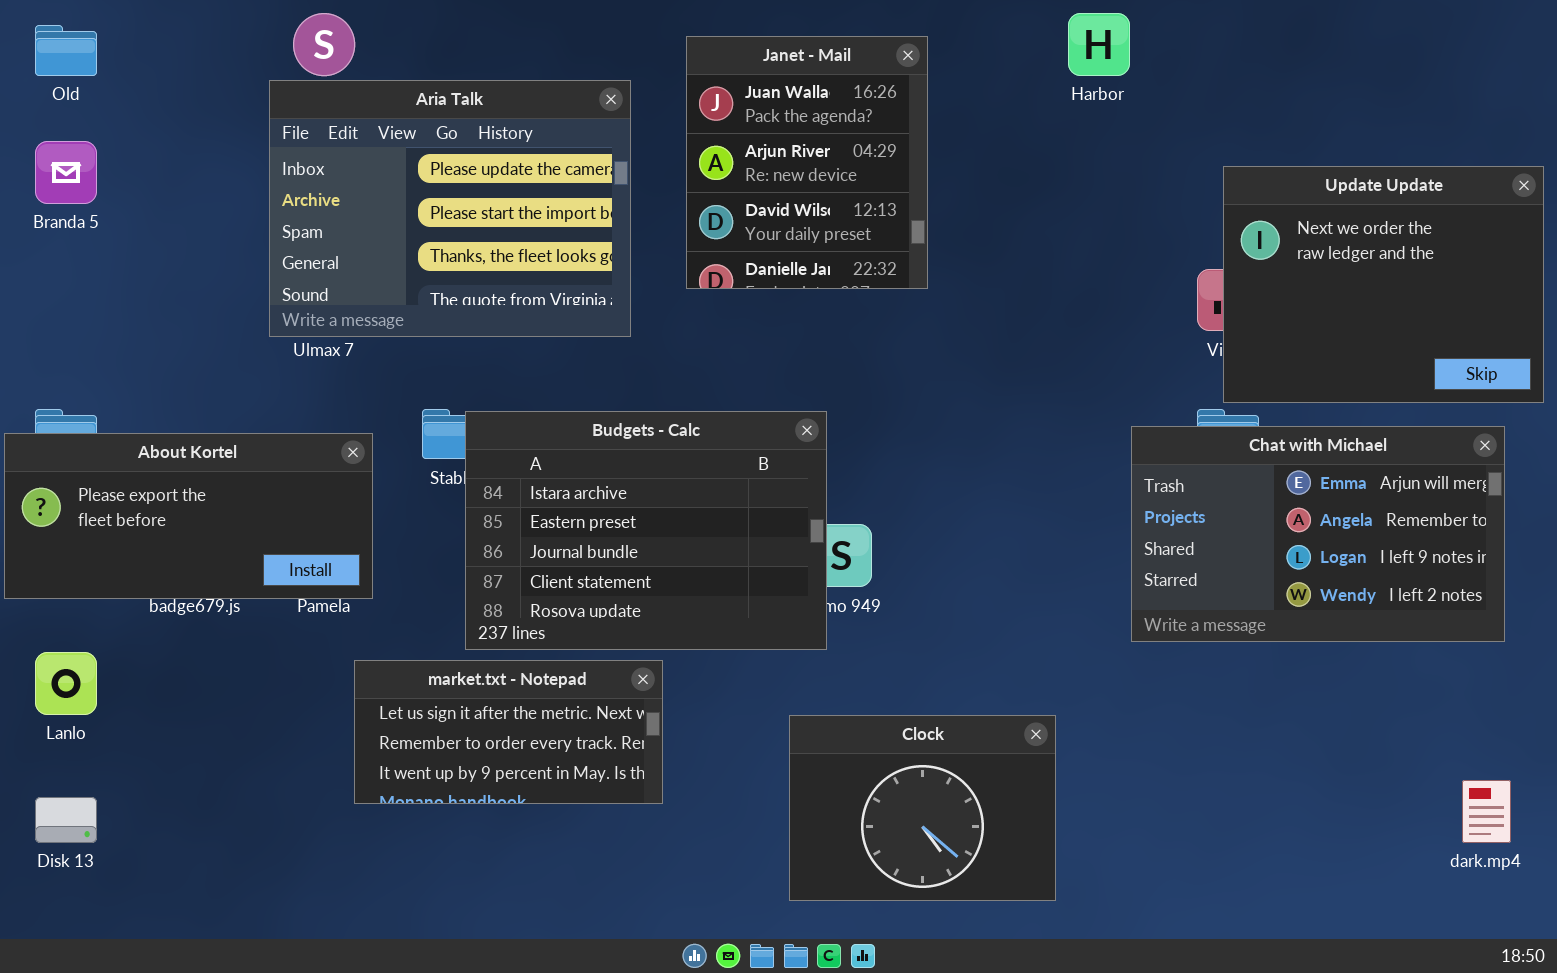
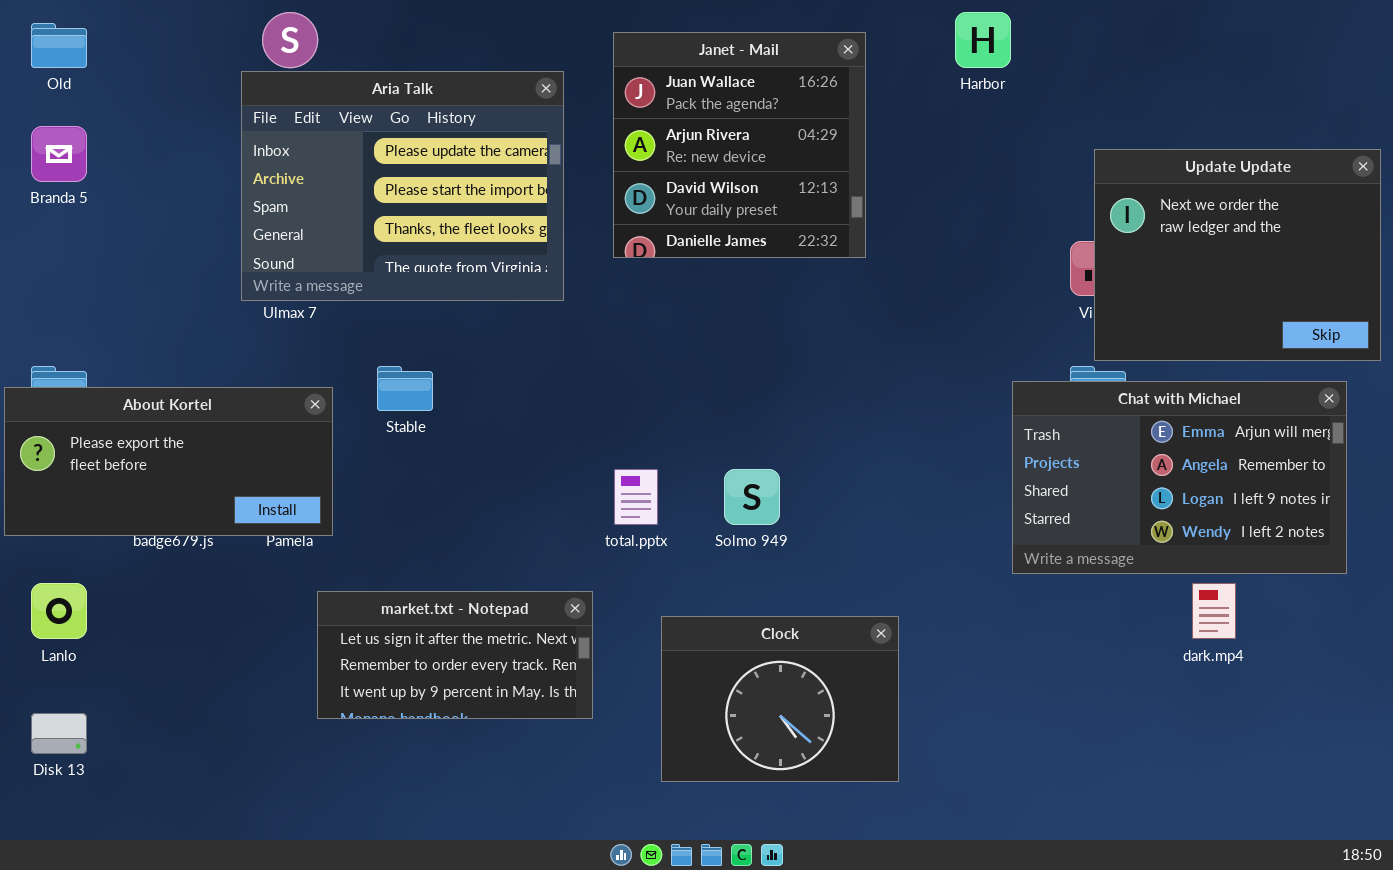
Janet - Mail: [686,36,928,289] -> [613,32,866,258], resized
Budgets - Calc: [465,411,827,650] -> none, closed
Clock: [789,715,1056,901] -> [661,616,899,782], moved
dark.mp4: [1462,780,1511,843] -> [1192,583,1236,639], moved

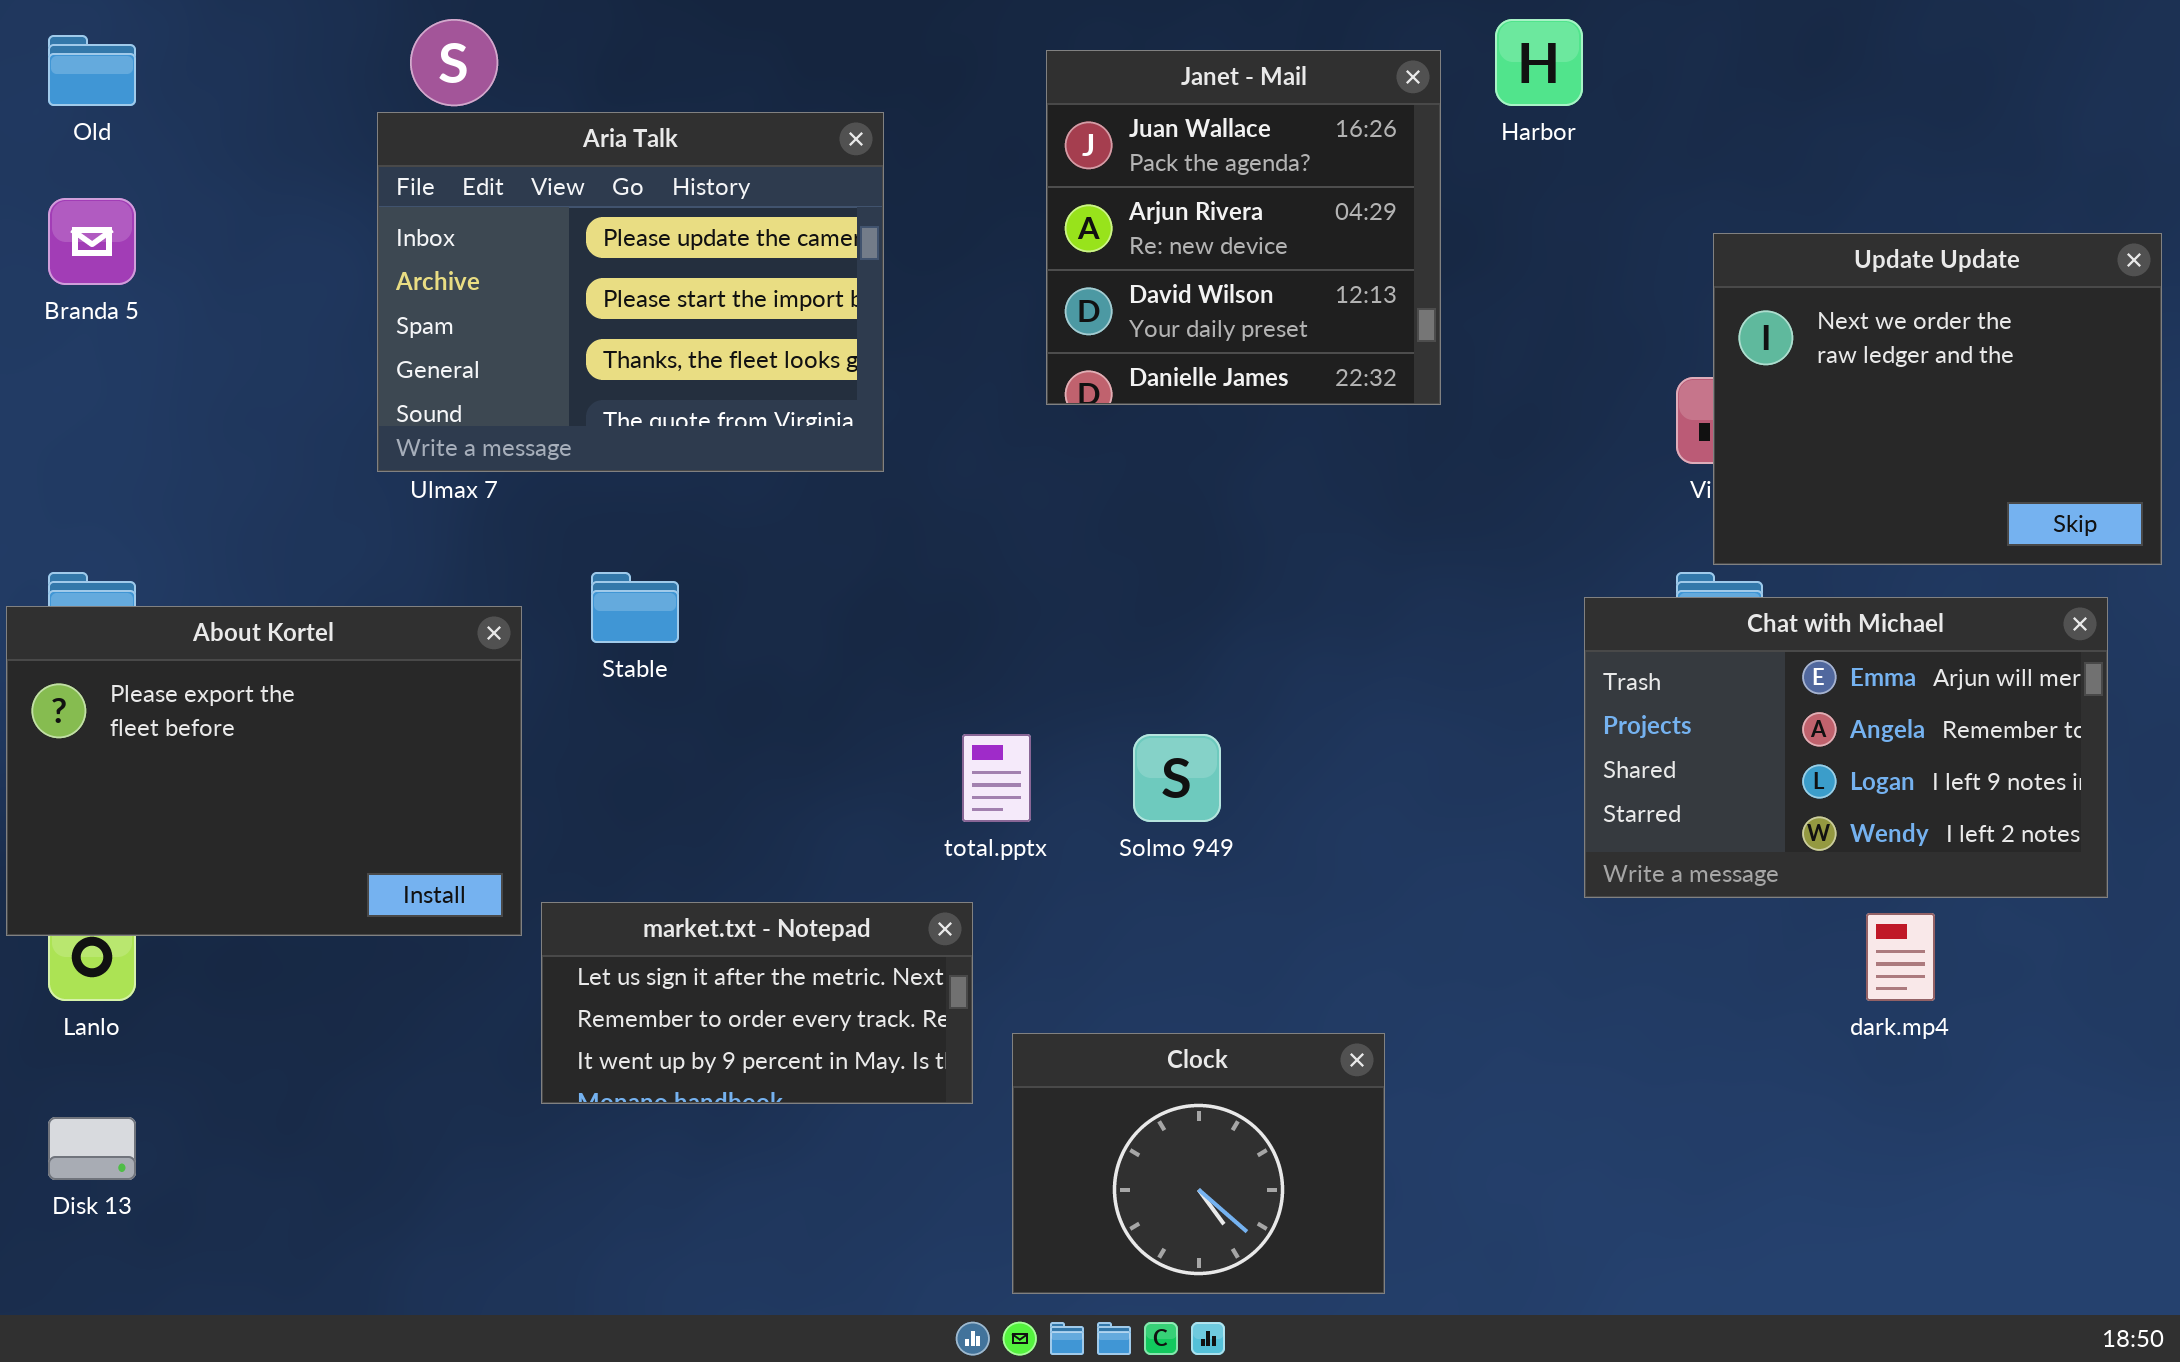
Janet - Mail: [613,32,866,258] -> [1046,50,1441,405], moved
About Kortel: [4,387,333,536] -> [6,606,522,936], resized
market.txt - Notepad: [317,591,593,719] -> [541,902,973,1104], moved
Clock: [661,616,899,782] -> [1012,1033,1385,1294], moved

